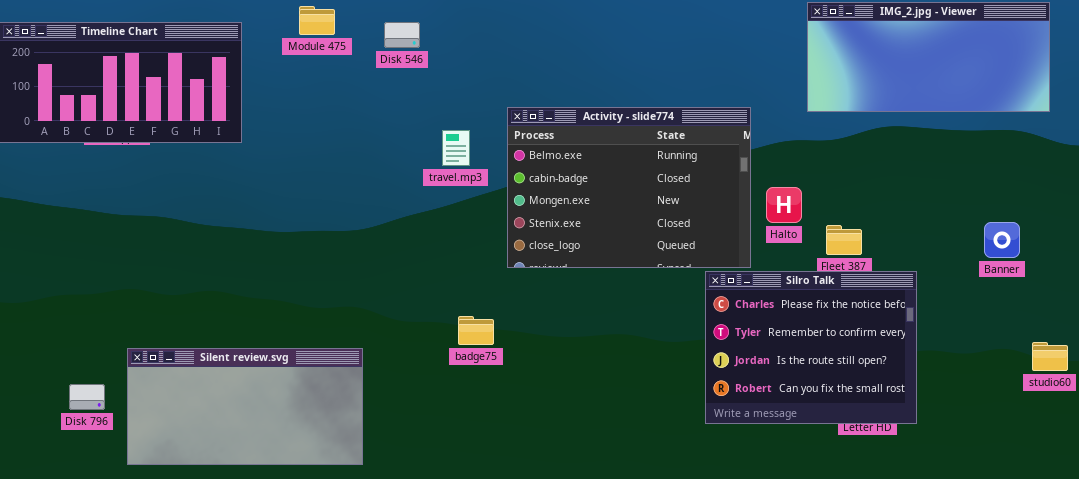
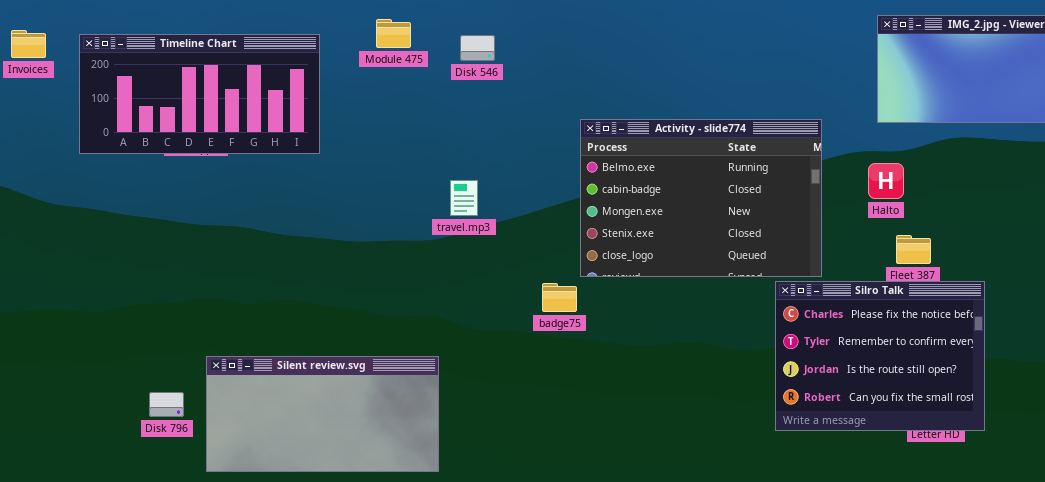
travel.mp3: [442,130,470,166] -> [450,180,478,216], moved
Halto: [766,187,802,223] -> [868,163,904,199], moved
badge75: [458,316,494,345] -> [542,283,577,312], moved

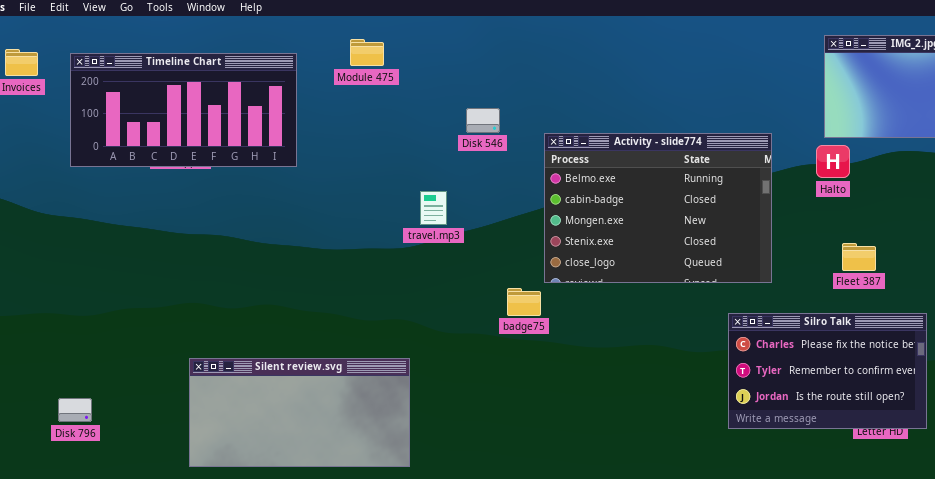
Disk 546: [460,35,495,61] -> [466,108,500,133], moved
Halto: [868,163,904,199] -> [816,145,850,178], moved
Silro Talk: [775,281,985,431] -> [728,313,927,429], resized
Disk 796: [149,392,184,417] -> [58,398,92,422], moved

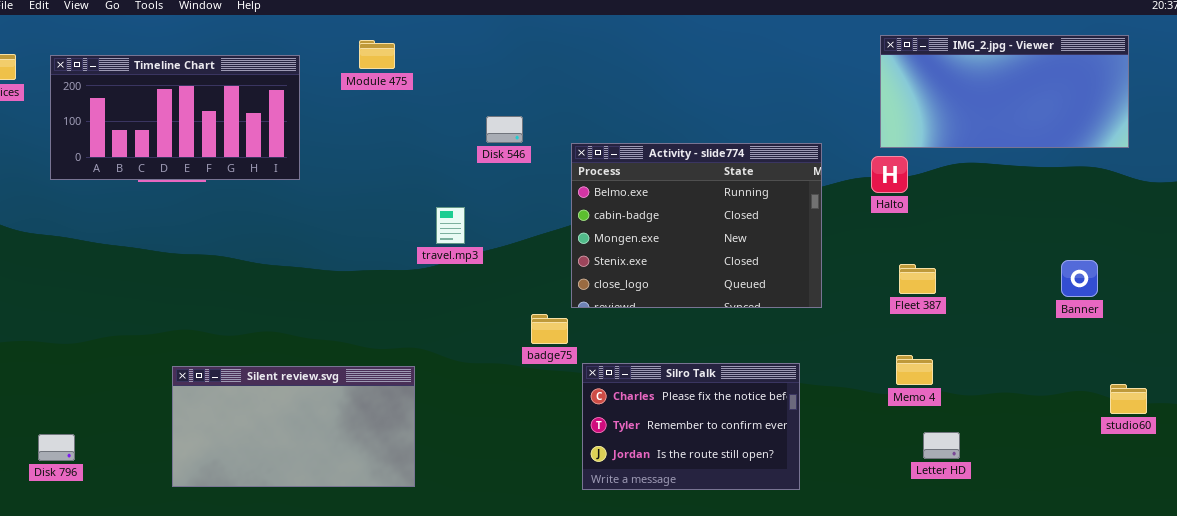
Silro Talk: [728,313,927,429] -> [582,363,800,490], moved
Silent review.svg: [189,358,410,467] -> [172,366,415,487], moved

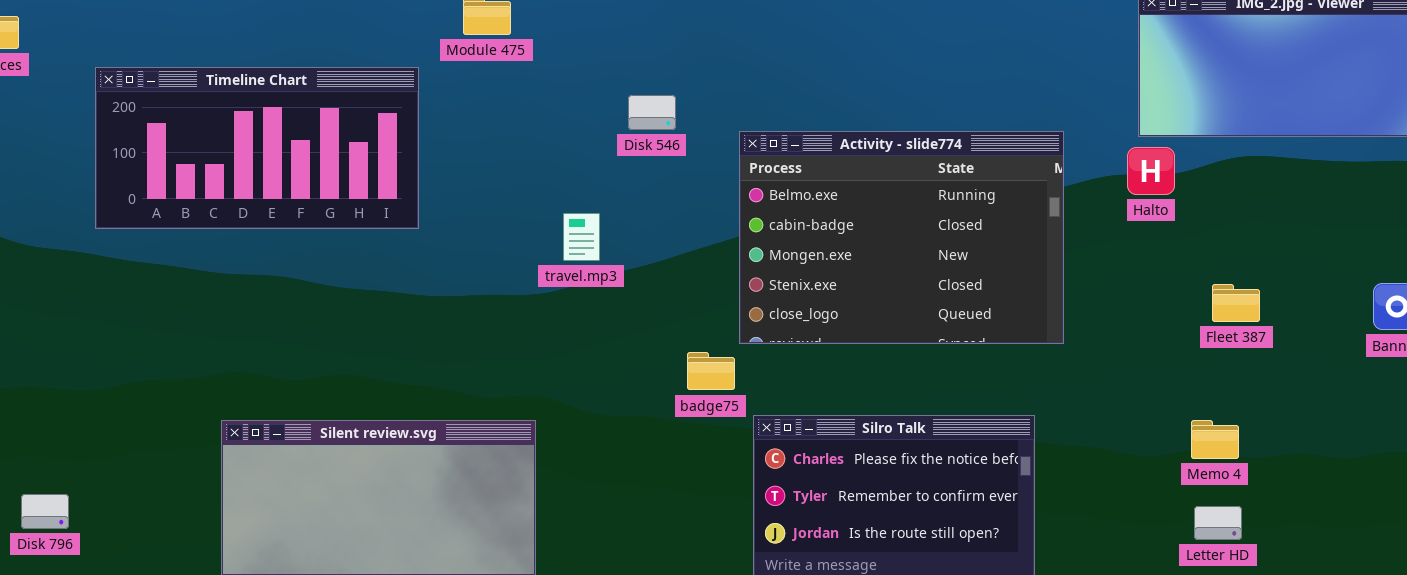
Timeline Chart: [50,55,300,180] -> [95,67,419,229], moved
Fleet 387: [899,264,936,294] -> [1212,284,1260,322], moved
Memo 4: [896,355,933,385] -> [1191,420,1239,459], moved
Disk 796: [38,434,75,461] -> [21,494,69,529], moved

